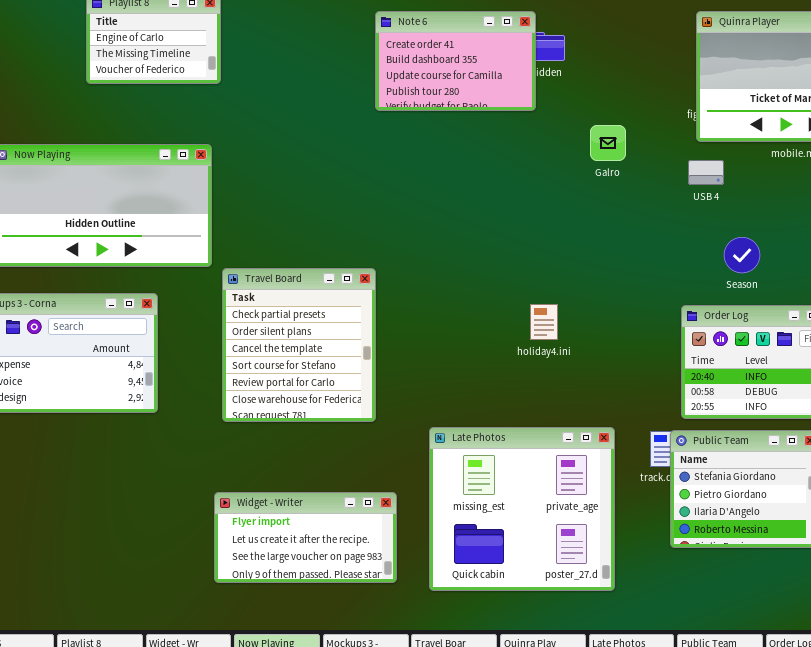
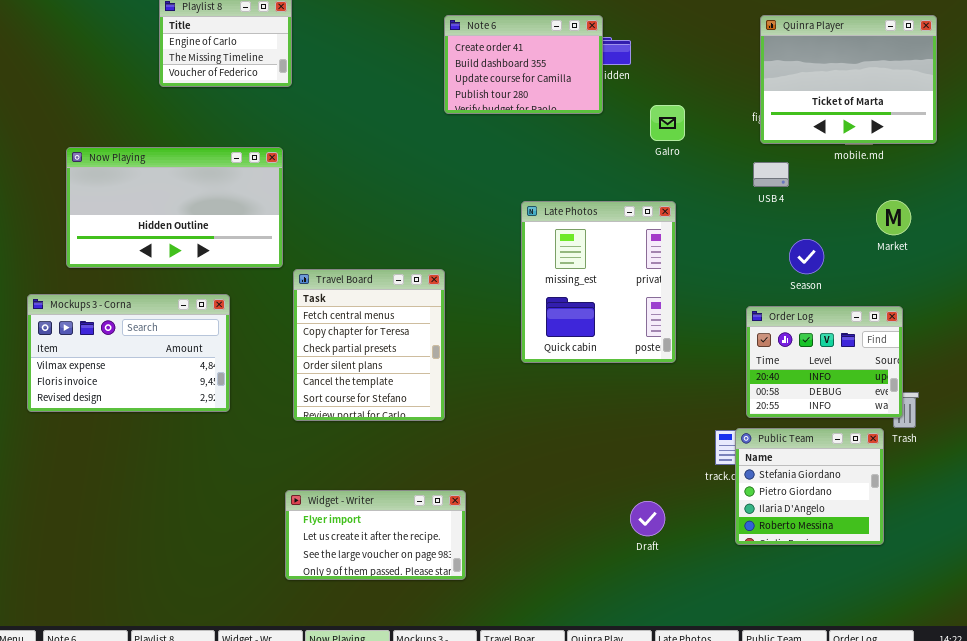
Galro: [590,125,626,161] -> [650,105,685,141], moved
Travel Board: [222,268,376,422] -> [293,269,445,421], scrolled up 2 rows
Late Photos: [429,427,615,591] -> [521,201,676,363], moved, resized

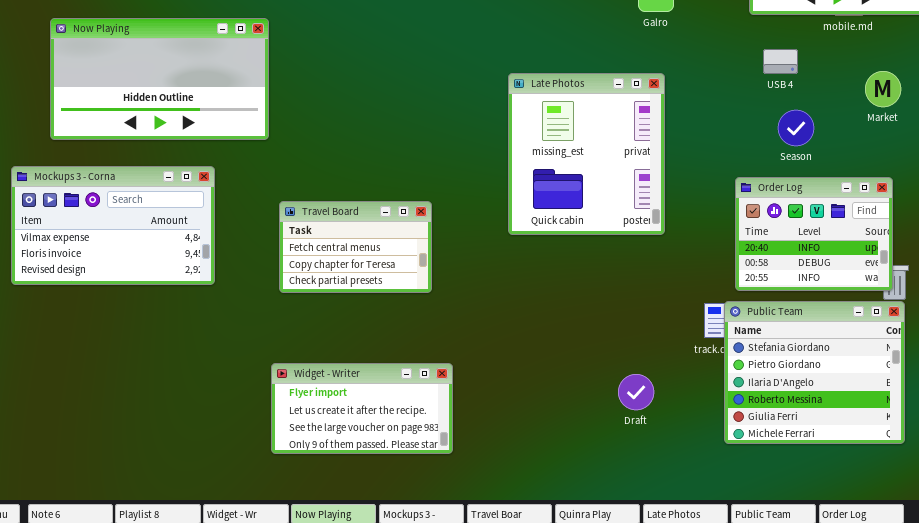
USB 4: [753,162,789,187] -> [763,49,798,74], moved
Travel Board: [293,269,445,421] -> [279,201,432,293], resized
Public Team: [735,428,884,545] -> [724,301,905,444], resized

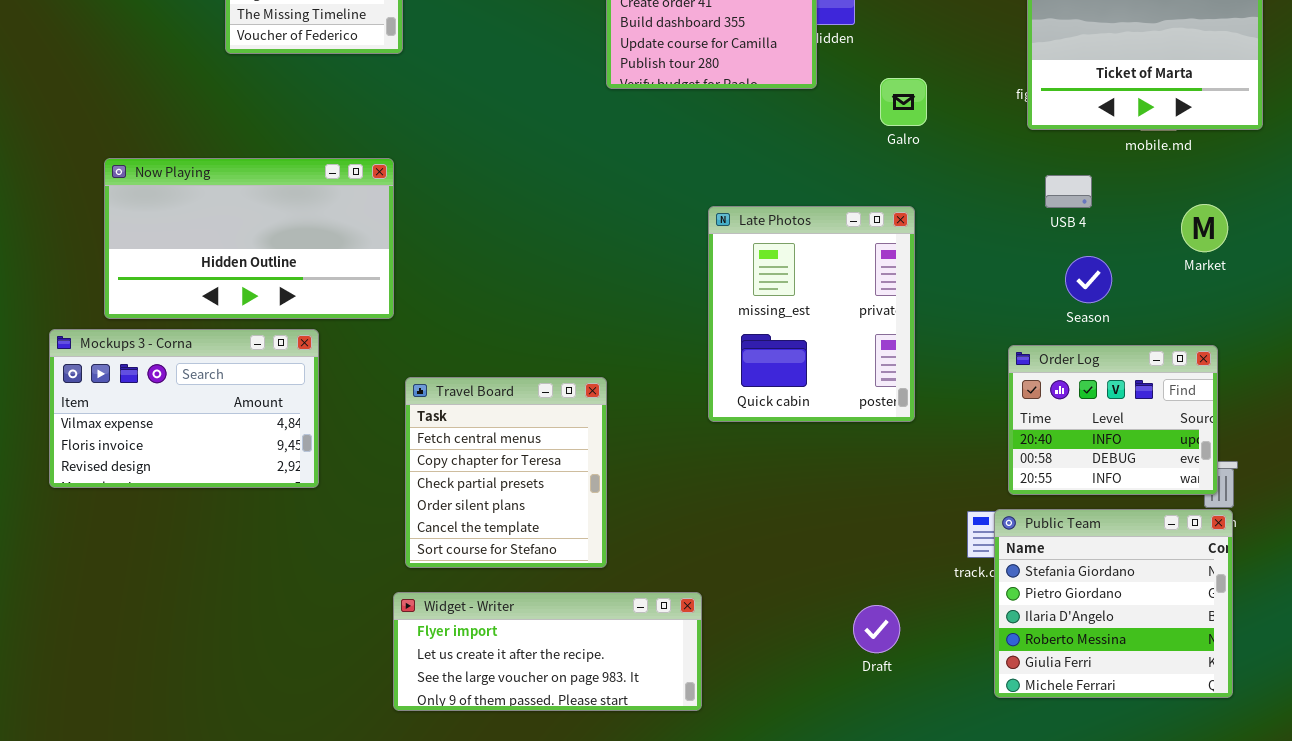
Now Playing: [50,18,269,140] -> [104,158,394,319], moved
Travel Board: [279,201,432,293] -> [405,377,607,568], resized
Widget - Writer: [271,363,453,454] -> [393,592,702,711], resized

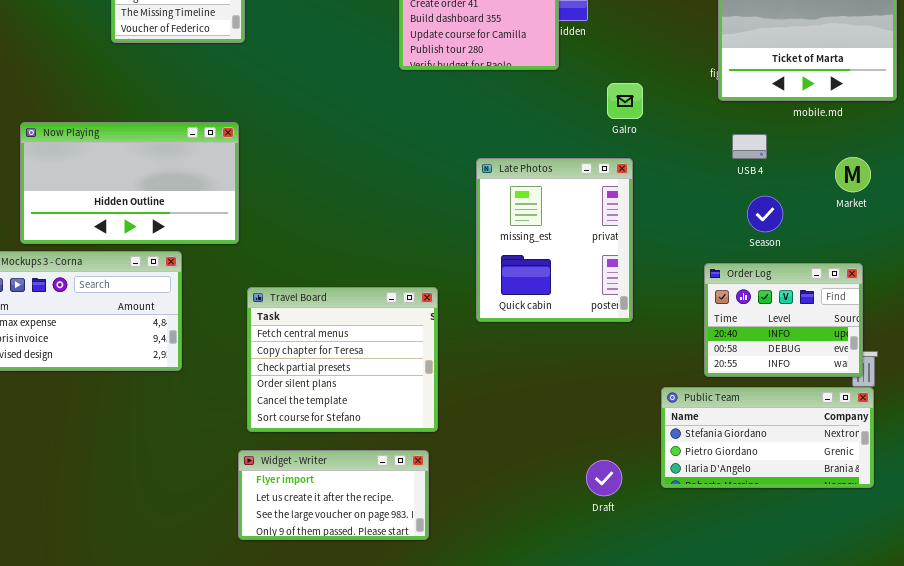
Galro: [880,78,927,126] -> [607,83,643,119], moved
Travel Board: [405,377,607,568] -> [247,287,438,432], resized
Public Team: [994,509,1233,698] -> [661,387,874,488], resized
Widget - Writer: [393,592,702,711] -> [238,450,429,540], resized

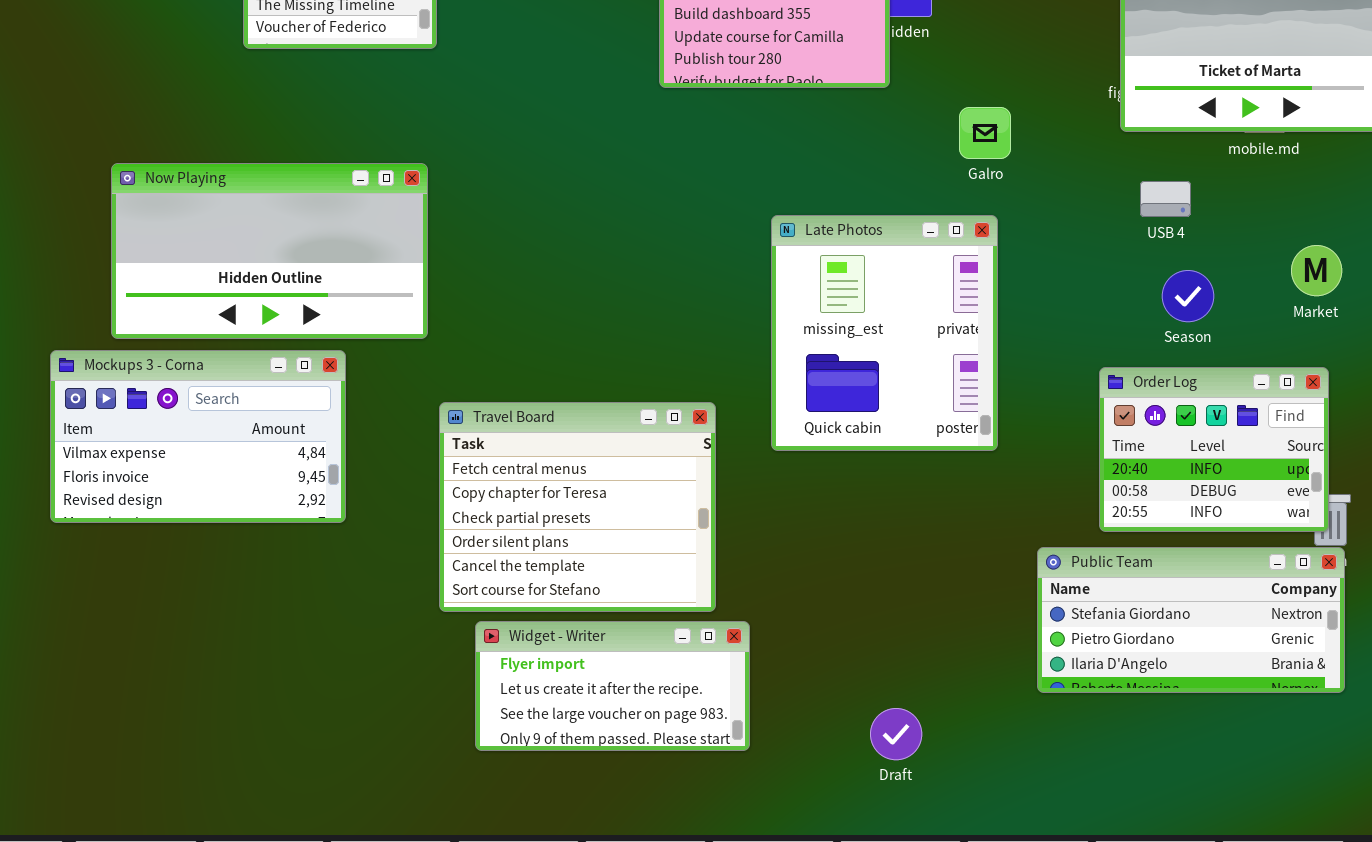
Market: [835,157,871,192] -> [1291,245,1342,296], moved
Widget - Writer: [238,450,429,540] -> [475,621,750,751], moved
Draft: [586,460,622,496] -> [870,708,922,760], moved

